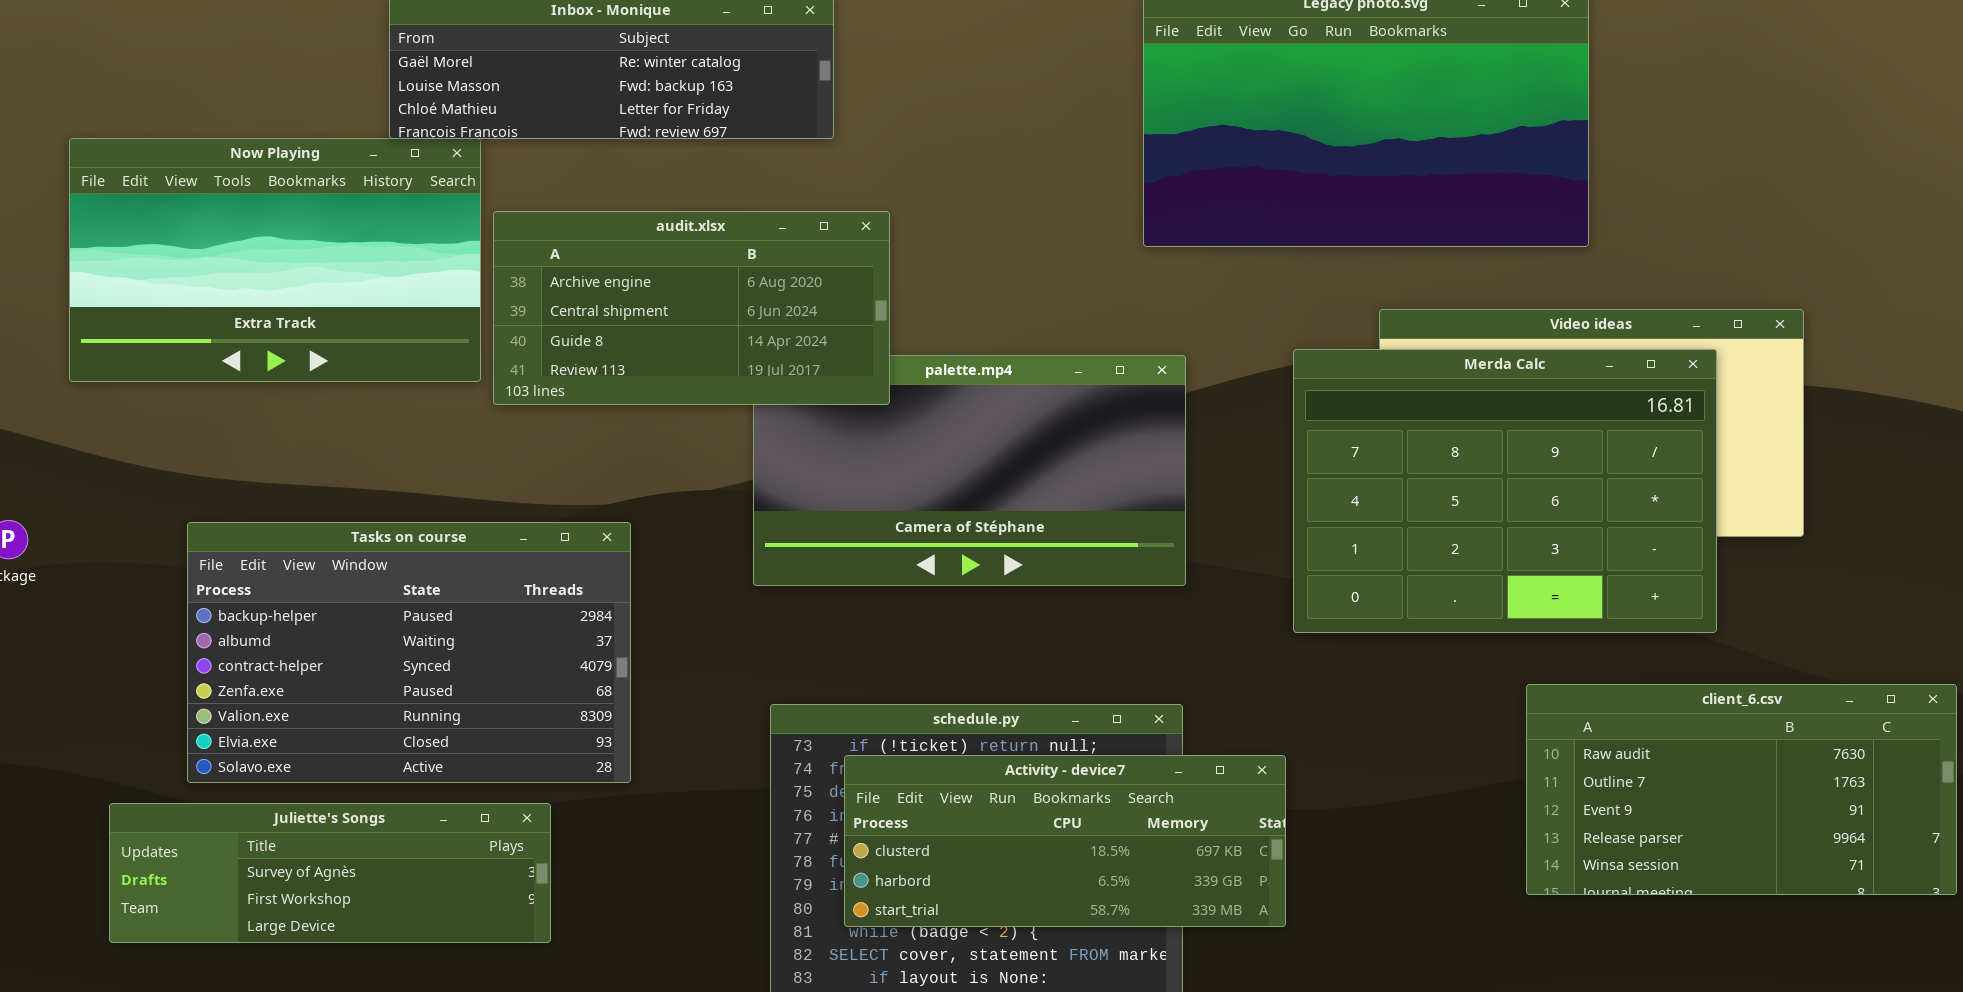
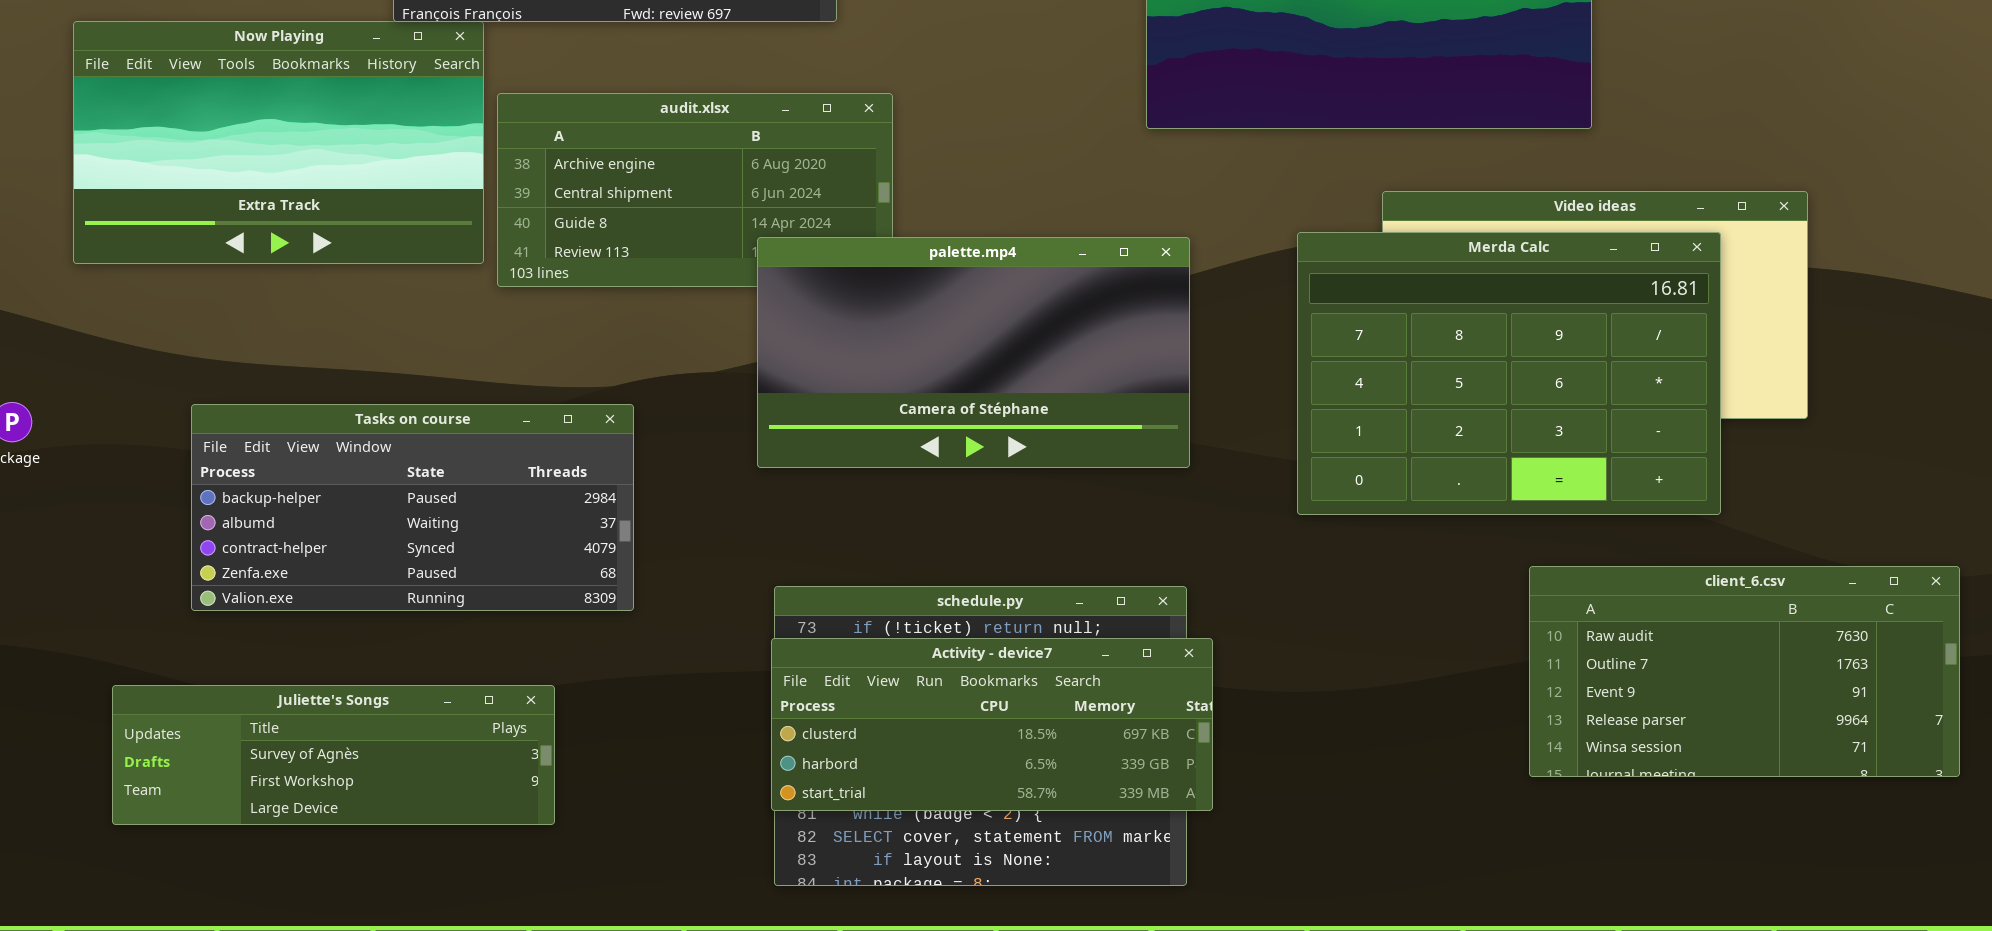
palette.mp4: [753,355,1186,586] -> [757,237,1190,468], raised
Tasks on course: [187,522,631,783] -> [191,404,634,611], resized
Activity - device7: [844,755,1286,927] -> [771,638,1213,811], moved

